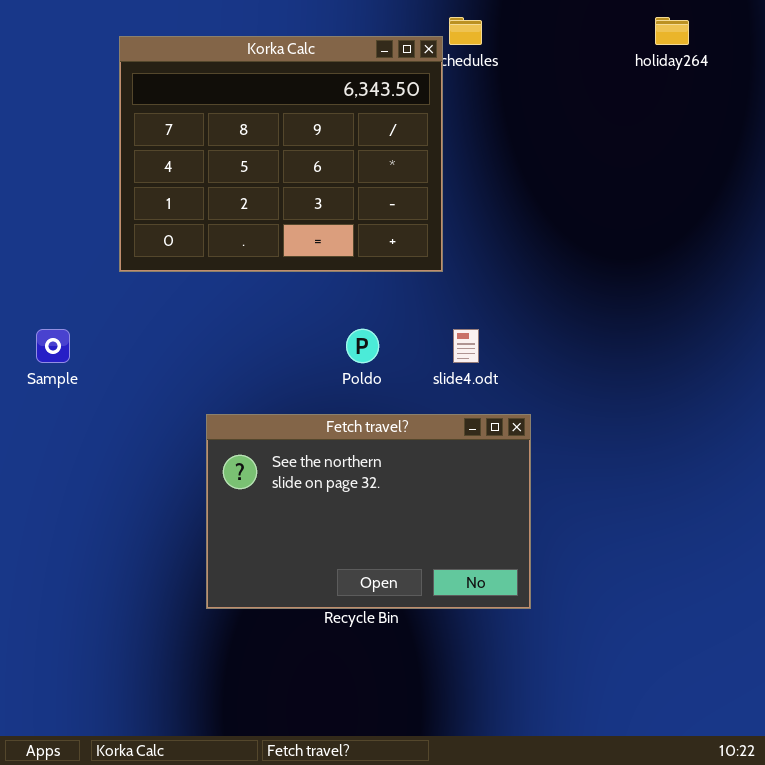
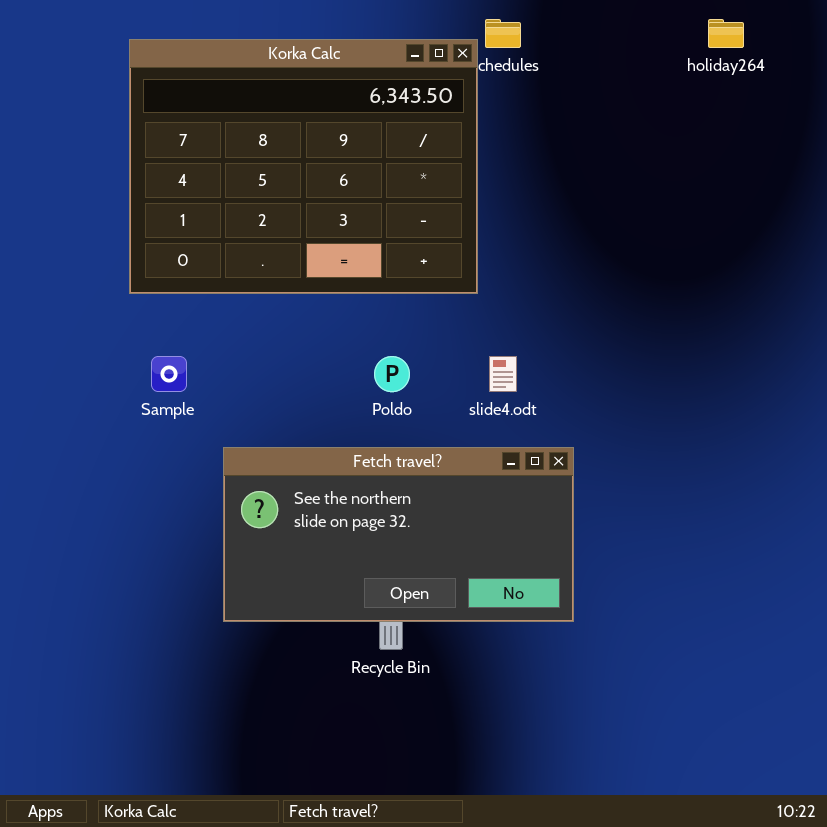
Sample: [36,329,70,363] -> [151,356,187,392], moved
Fetch travel?: [206,414,531,609] -> [223,447,574,622], resized

